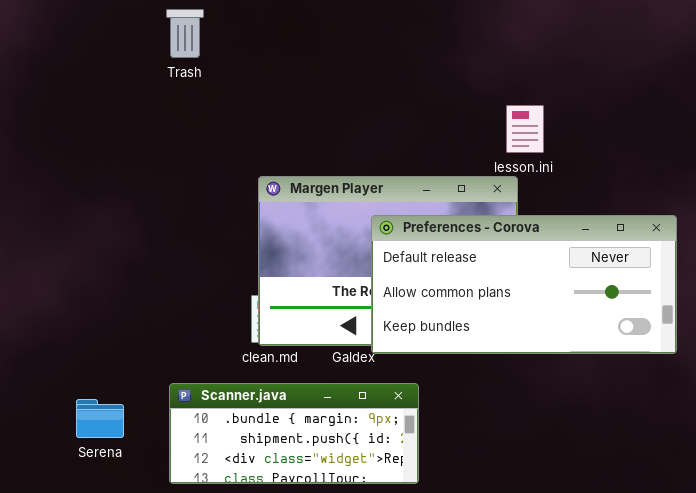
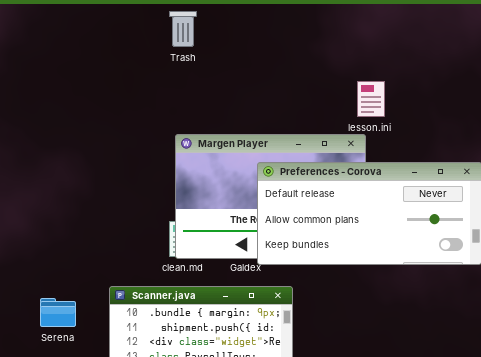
Trash: [166,9,204,58] -> [169,11,197,47], moved

